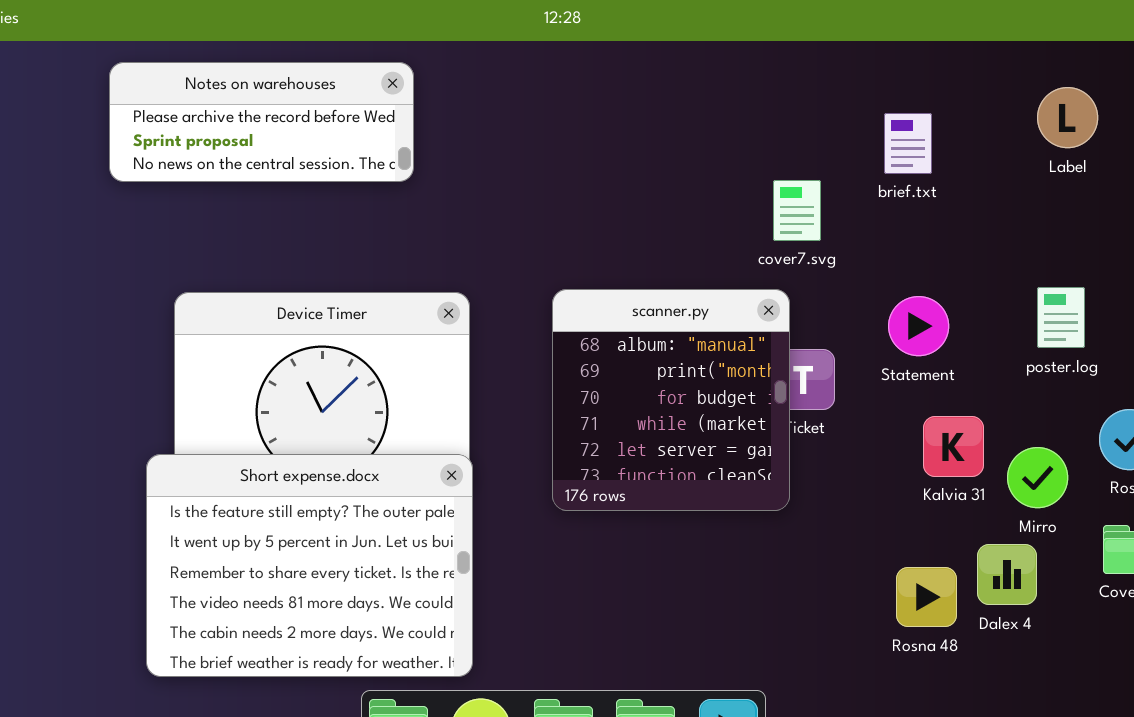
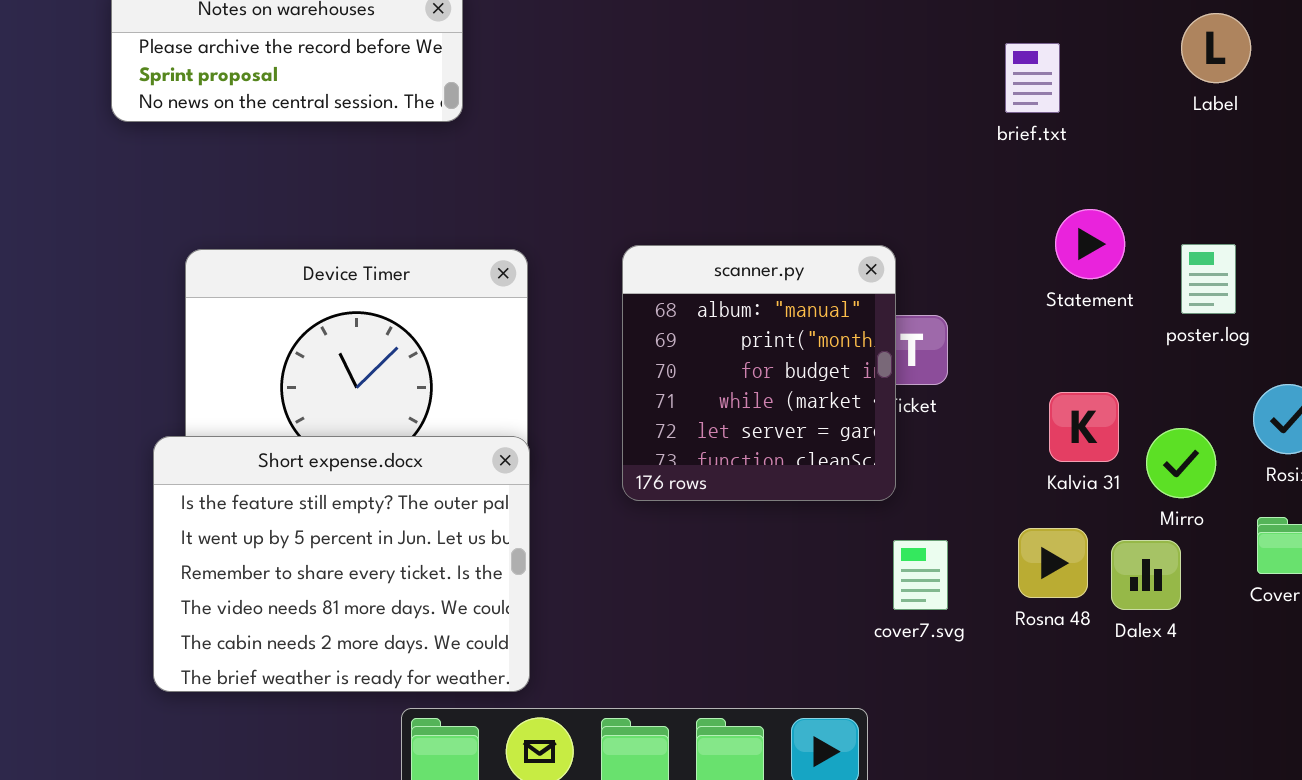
cover7.svg: [773,180,821,241] -> [893,540,948,610], moved
Statement: [888,296,949,356] -> [1055,209,1125,279], moved
Rosna 48: [896,567,957,627] -> [1018,528,1088,598], moved

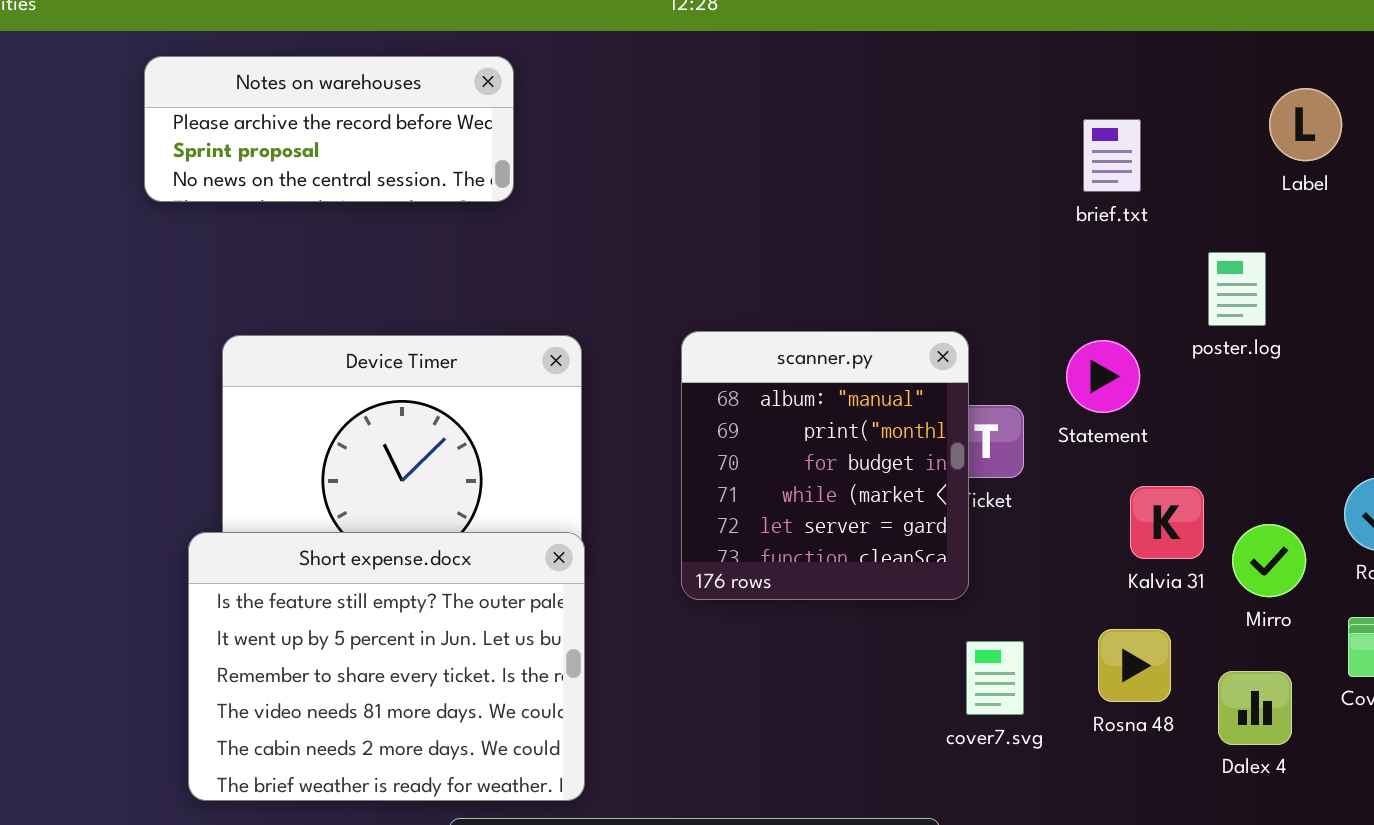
Statement: [1055,209,1125,279] -> [1066,340,1140,413], moved
poster.log: [1181,244,1236,314] -> [1208,252,1266,326], moved
Dalex 4: [1111,540,1181,610] -> [1218,671,1292,745], moved

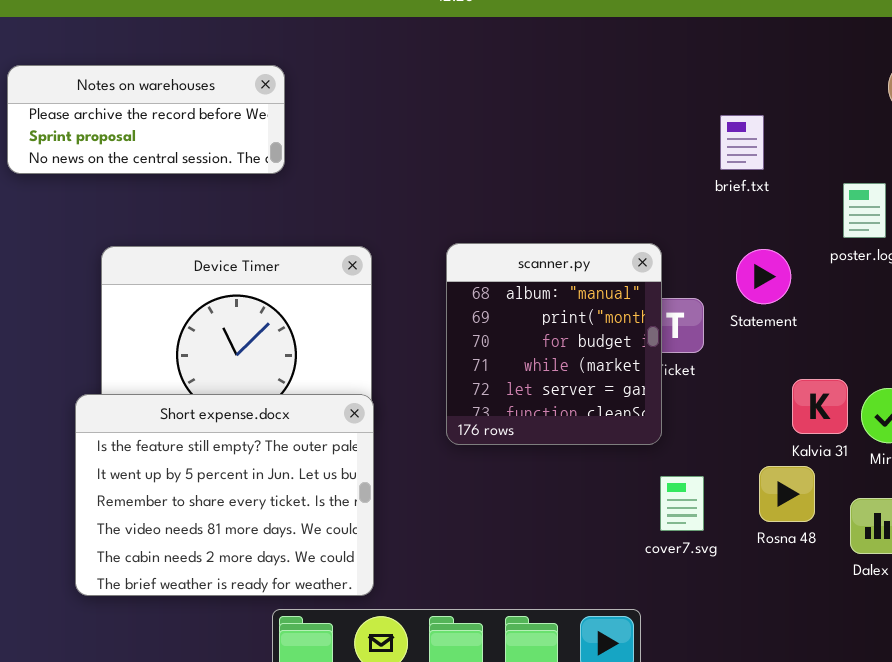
Notes on warehouses: [144,56,514,202] -> [7,65,285,174], moved
brief.txt: [1083,119,1141,192] -> [720,115,764,170], moved
Kalvia 31: [1130,486,1204,559] -> [792,379,848,434], moved

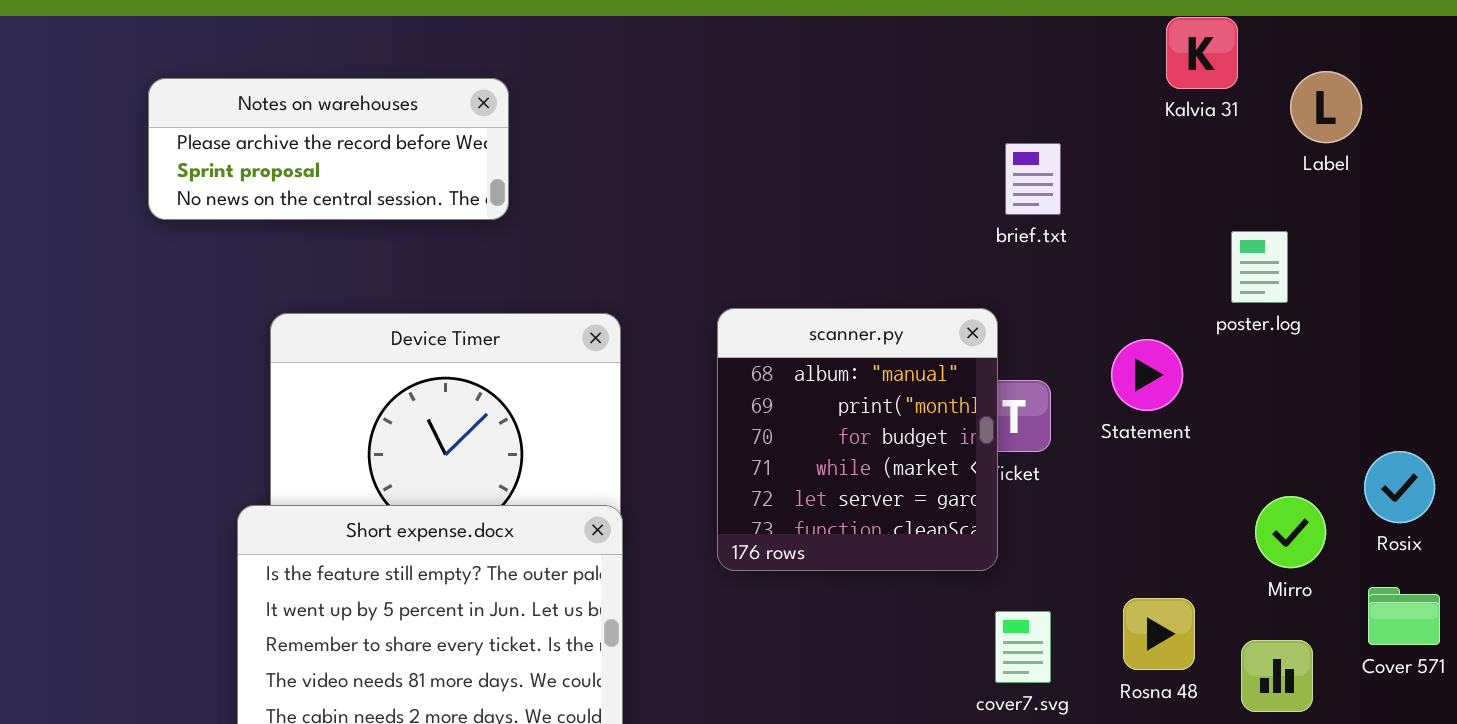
brief.txt: [720,115,764,170] -> [1005,143,1061,215], moved
Statement: [736,249,791,304] -> [1111,339,1183,411], moved
Kalvia 31: [792,379,848,434] -> [1166,17,1238,89], moved

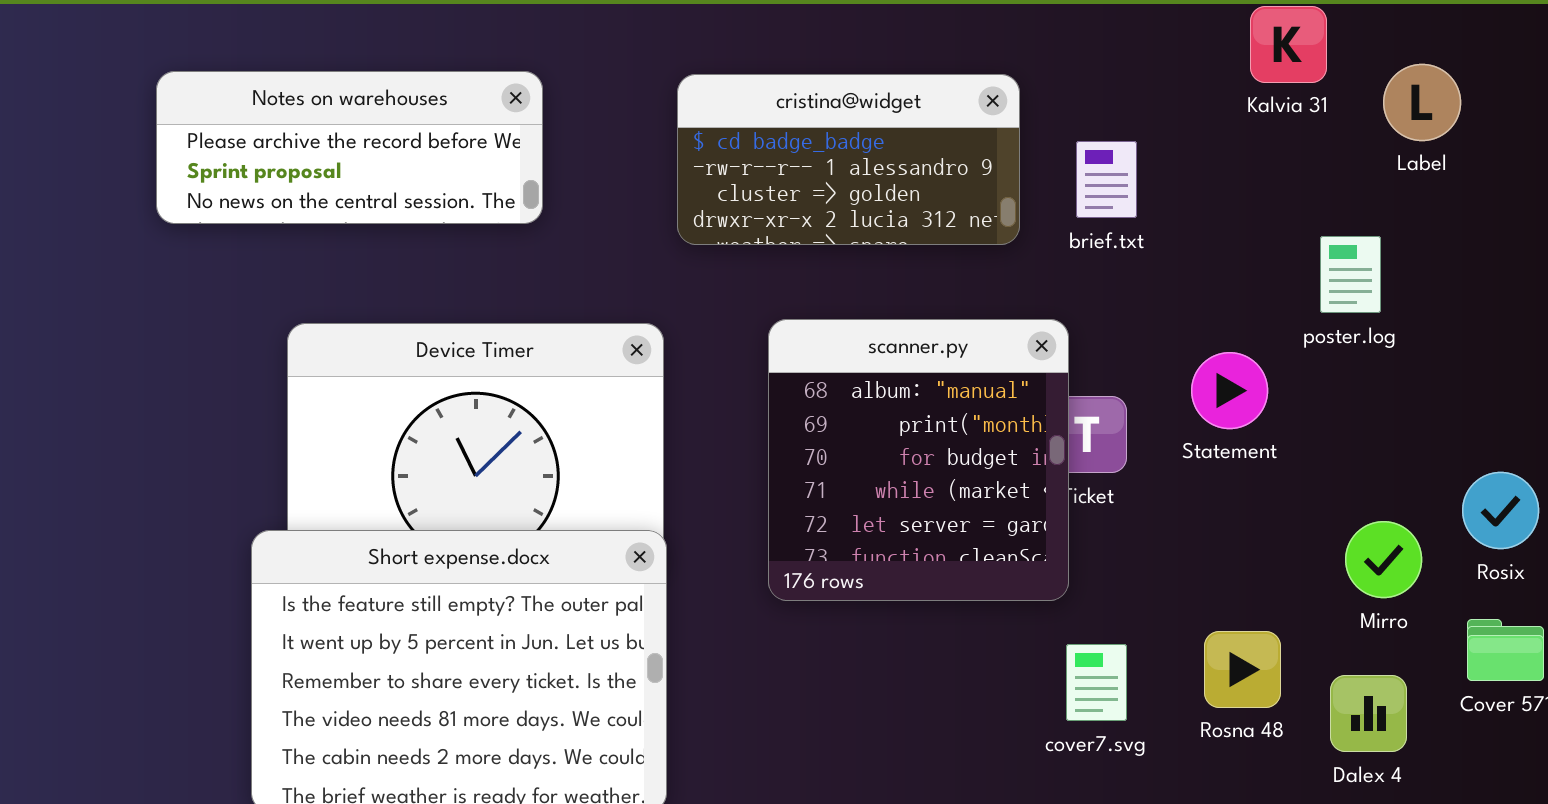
cristina@widget: none -> [677,74,1020,245], opened

